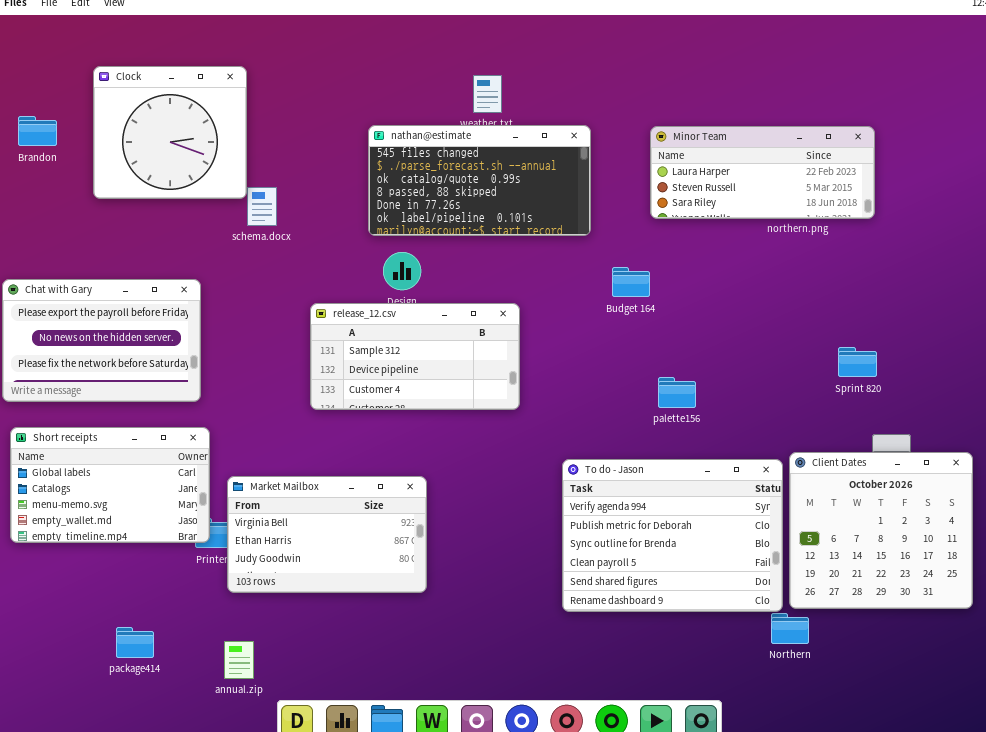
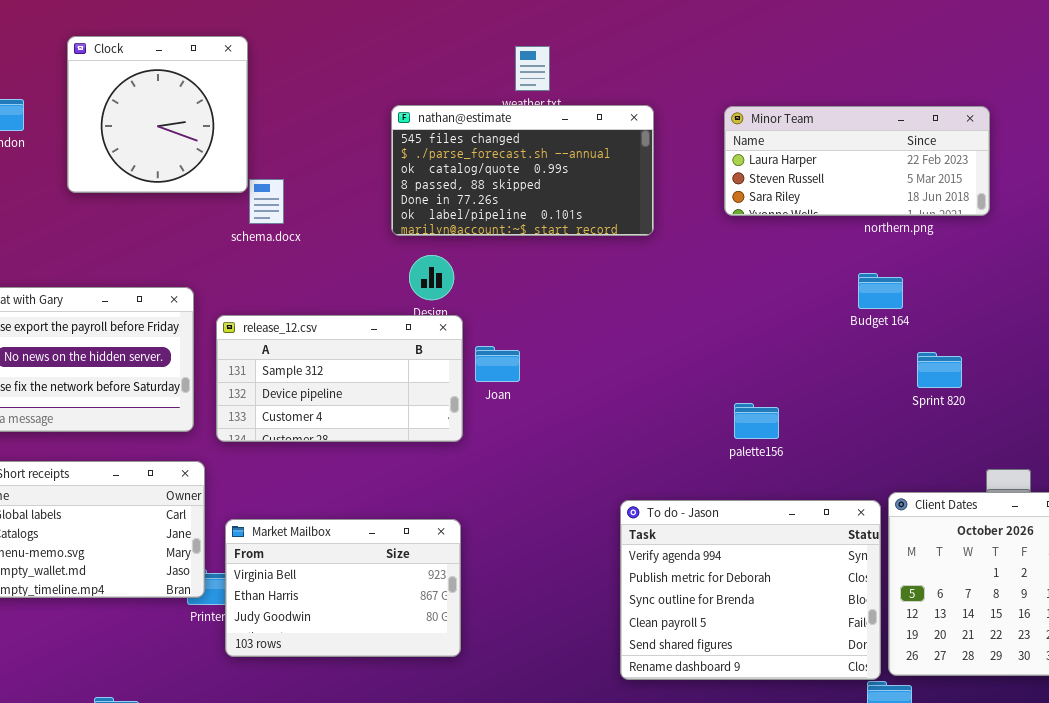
Budget 164: [612,267,650,297] -> [858,273,903,309], moved
release_12.csv: [310,303,520,410] -> [216,315,463,442], moved
Sprint 820: [838,347,877,377] -> [917,352,962,388], moved

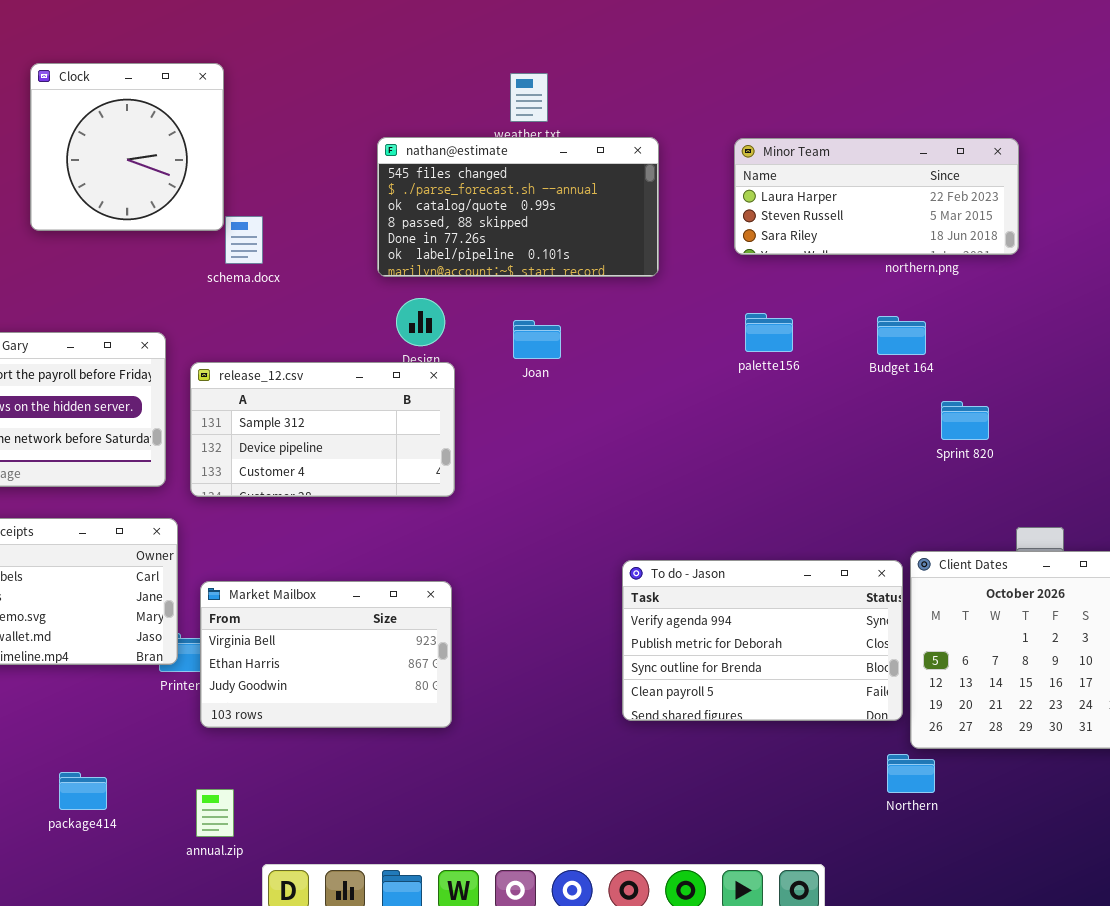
Joan: [475,346,520,382] -> [513,320,561,359], moved
palette156: [734,403,779,439] -> [745,313,793,352], moved
To do - Jason: [620,500,881,680] -> [622,560,903,721], resized

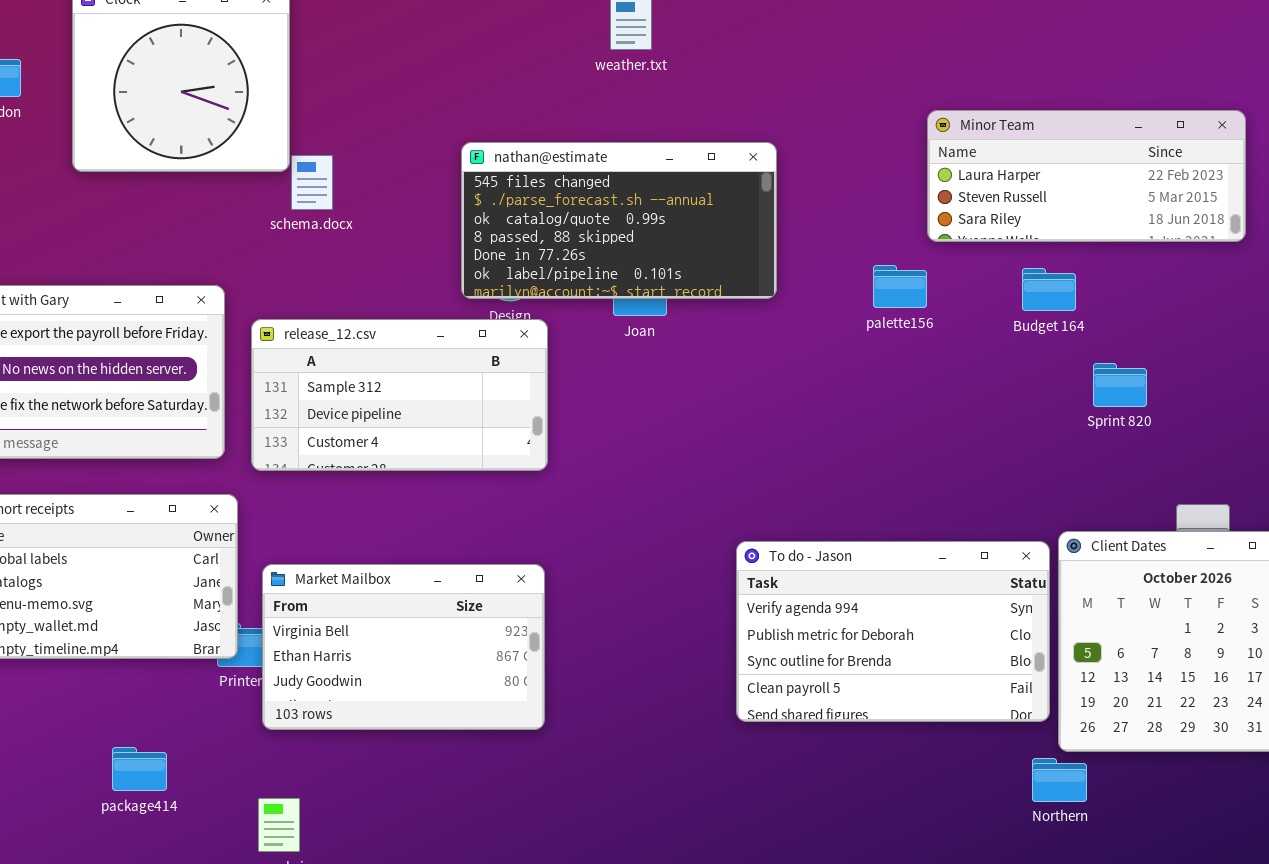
nathan@estimate: [377,137,659,277] -> [461,142,777,299], moved
Minor Team: [734,138,1019,255] -> [927,110,1246,242], moved
package414: [59,772,107,810] -> [112,747,167,791], moved

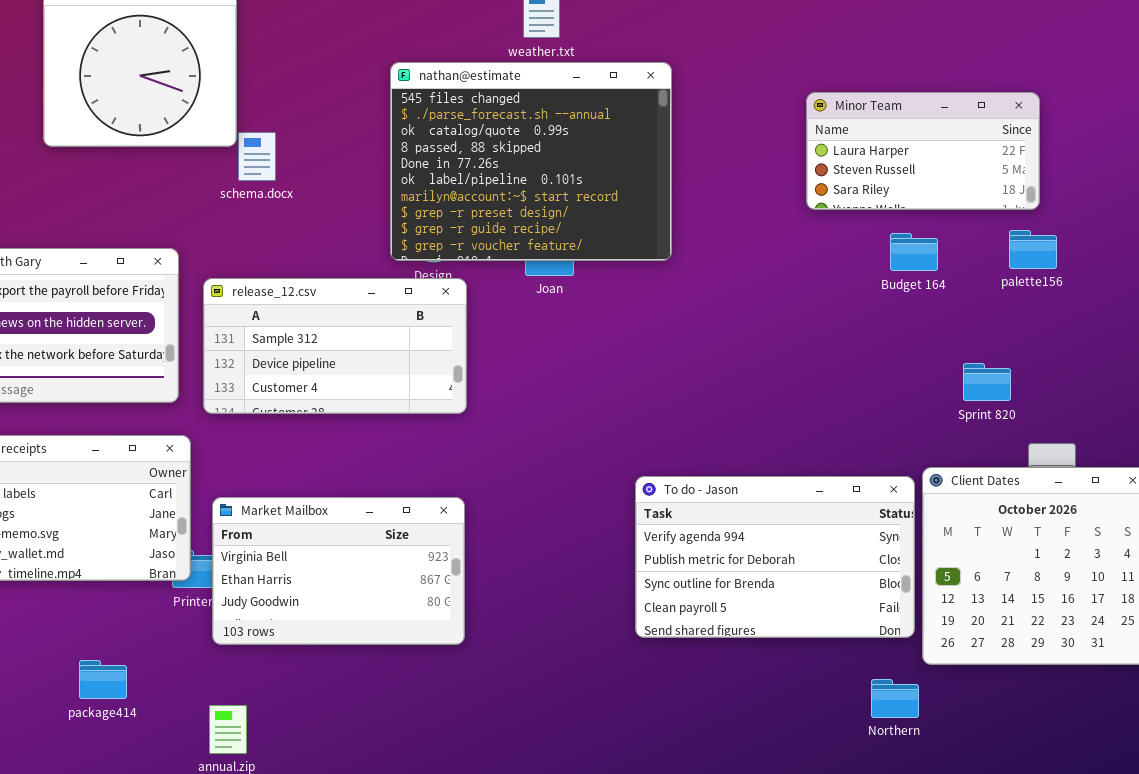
Minor Team: [927,110,1246,242] -> [806,92,1040,210], resized
nathan@estimate: [461,142,777,299] -> [390,62,672,261], resized
palette156: [873,265,927,308] -> [1009,230,1057,269], moved
Sprint 820: [1093,363,1147,407] -> [963,363,1011,401], moved
Northern: [1032,758,1087,802] -> [871,679,919,718], moved

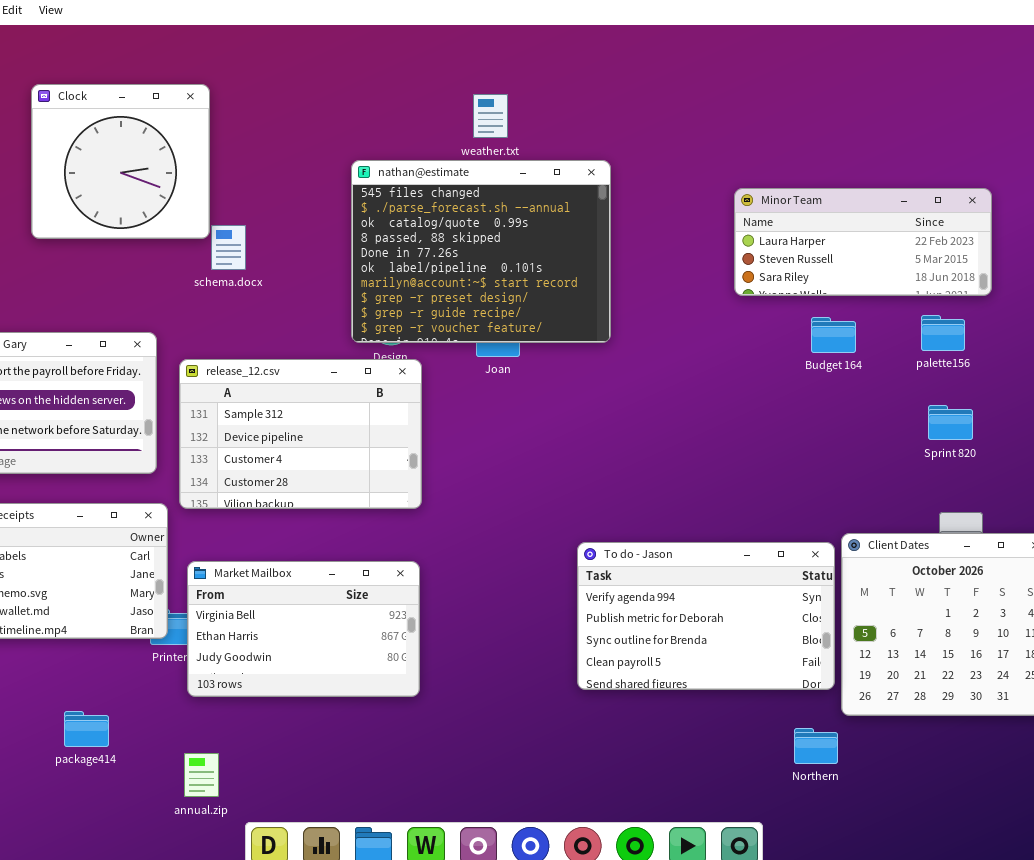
Minor Team: [806,92,1040,210] -> [734,188,992,296], resized
release_12.csv: [203,278,467,414] -> [179,359,422,509], resized
Sprint 820: [963,363,1011,401] -> [928,405,973,440], moved

